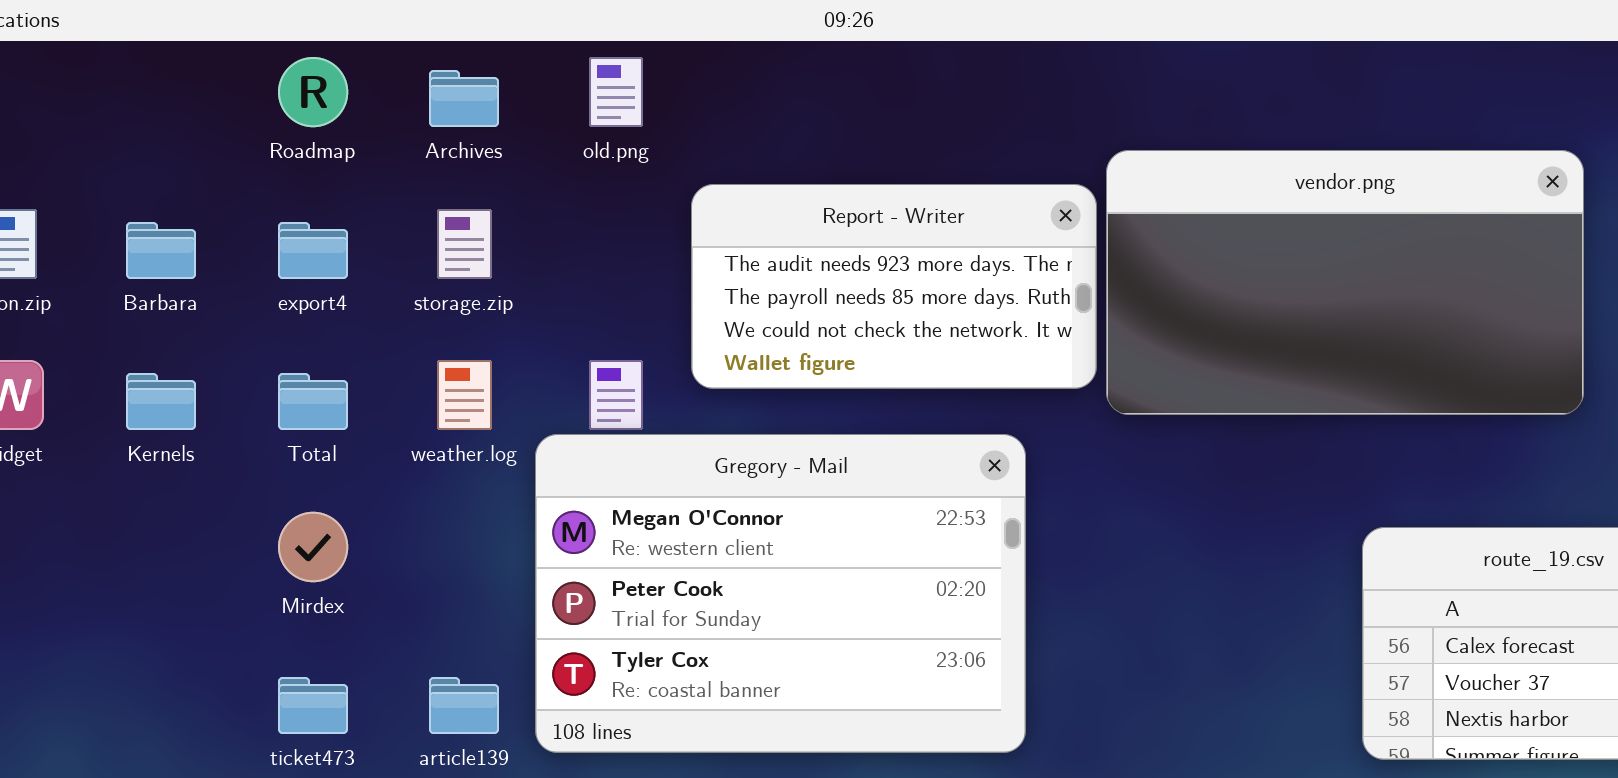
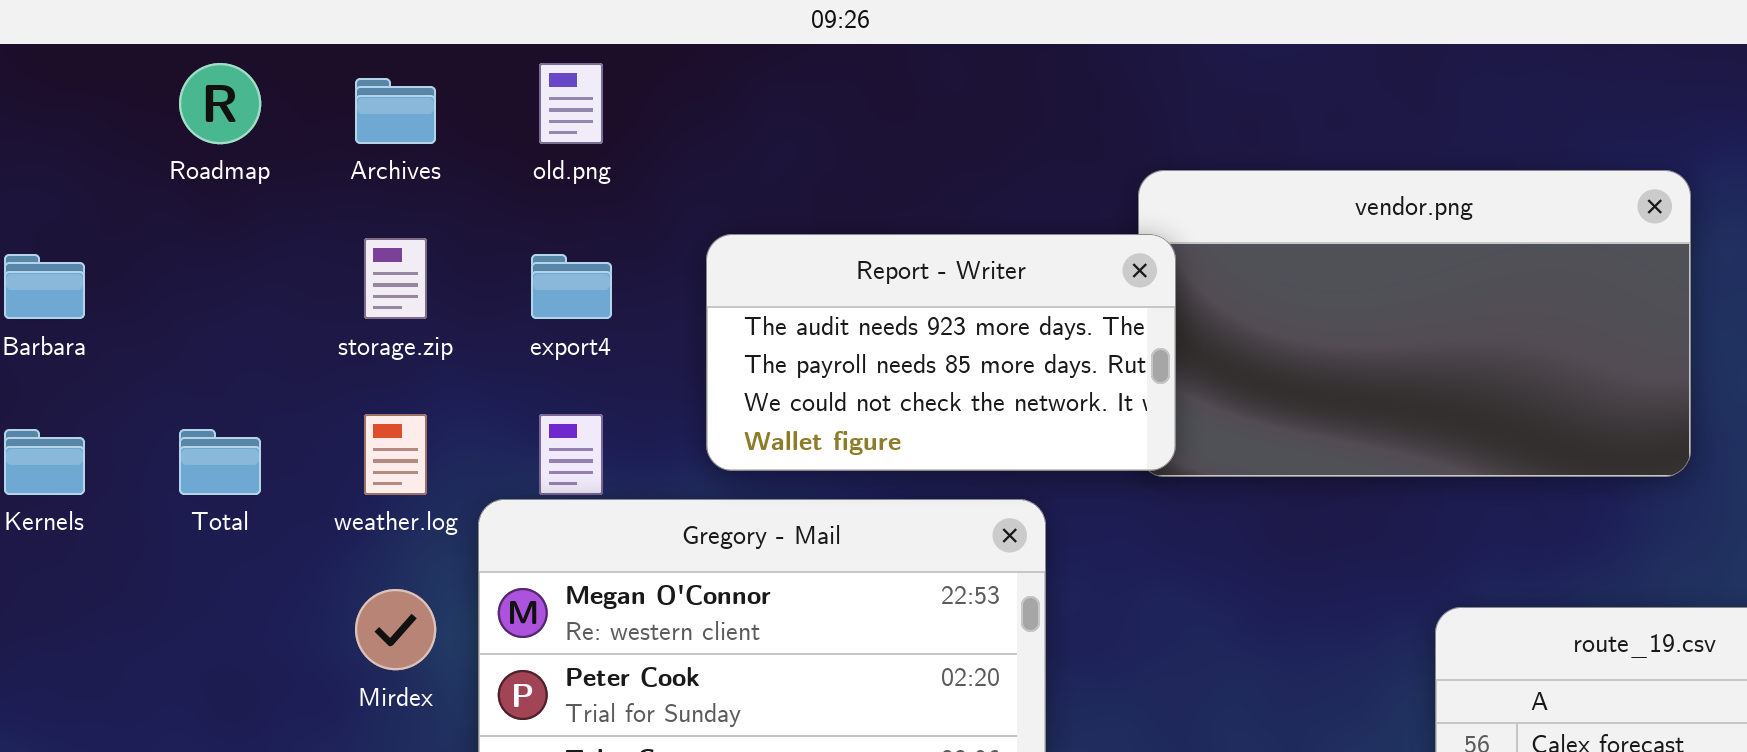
Report - Writer: [691,184,1097,389] -> [706,234,1176,471], moved
export4: [278,222,348,279] -> [531,254,612,319], moved
Mirdex: [278,512,348,582] -> [355,589,436,670], moved

